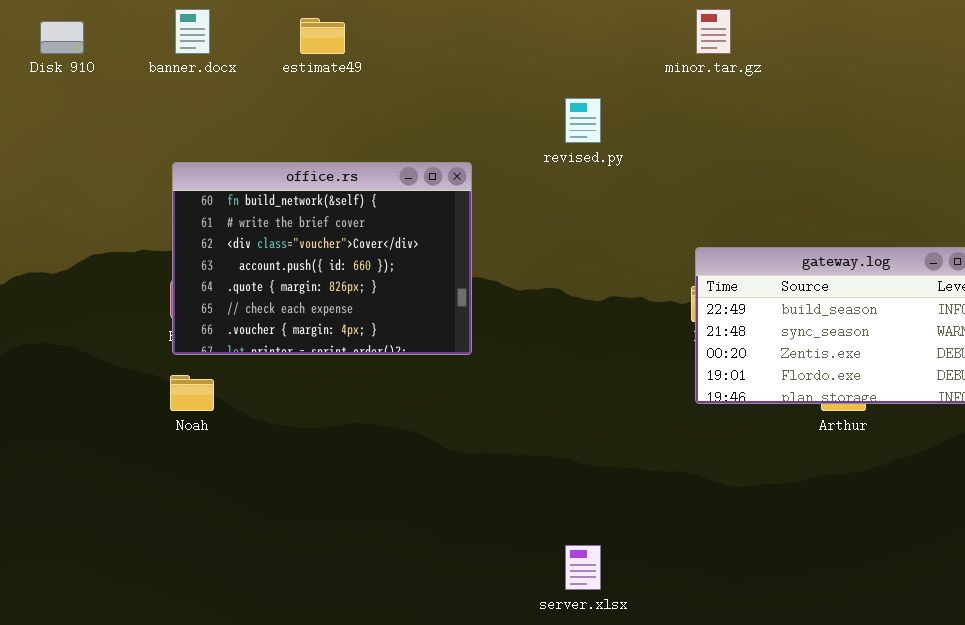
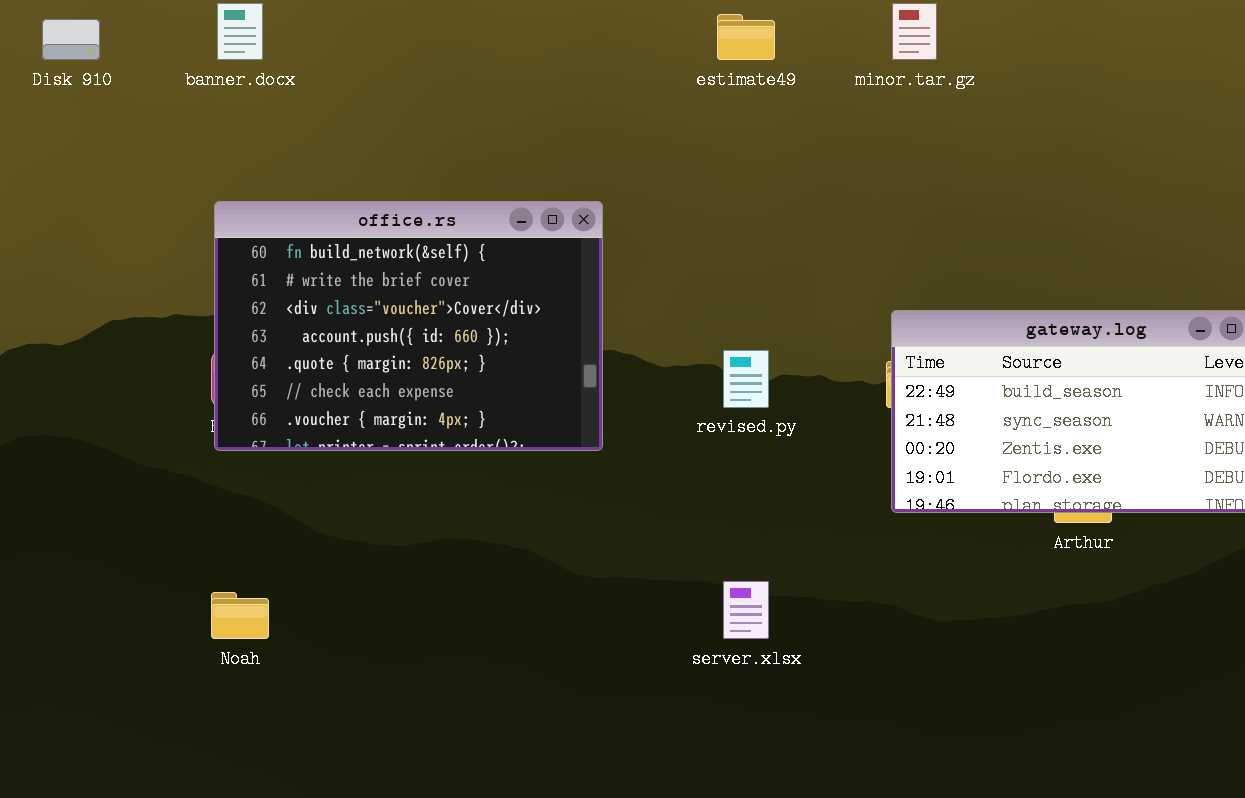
estimate49: [300,18,345,54] -> [717,14,775,60], moved
revised.py: [565,98,601,143] -> [723,350,769,408], moved
Noah: [170,375,214,411] -> [211,592,269,639], moved
server.xlsx: [565,545,601,590] -> [723,581,769,639], moved

